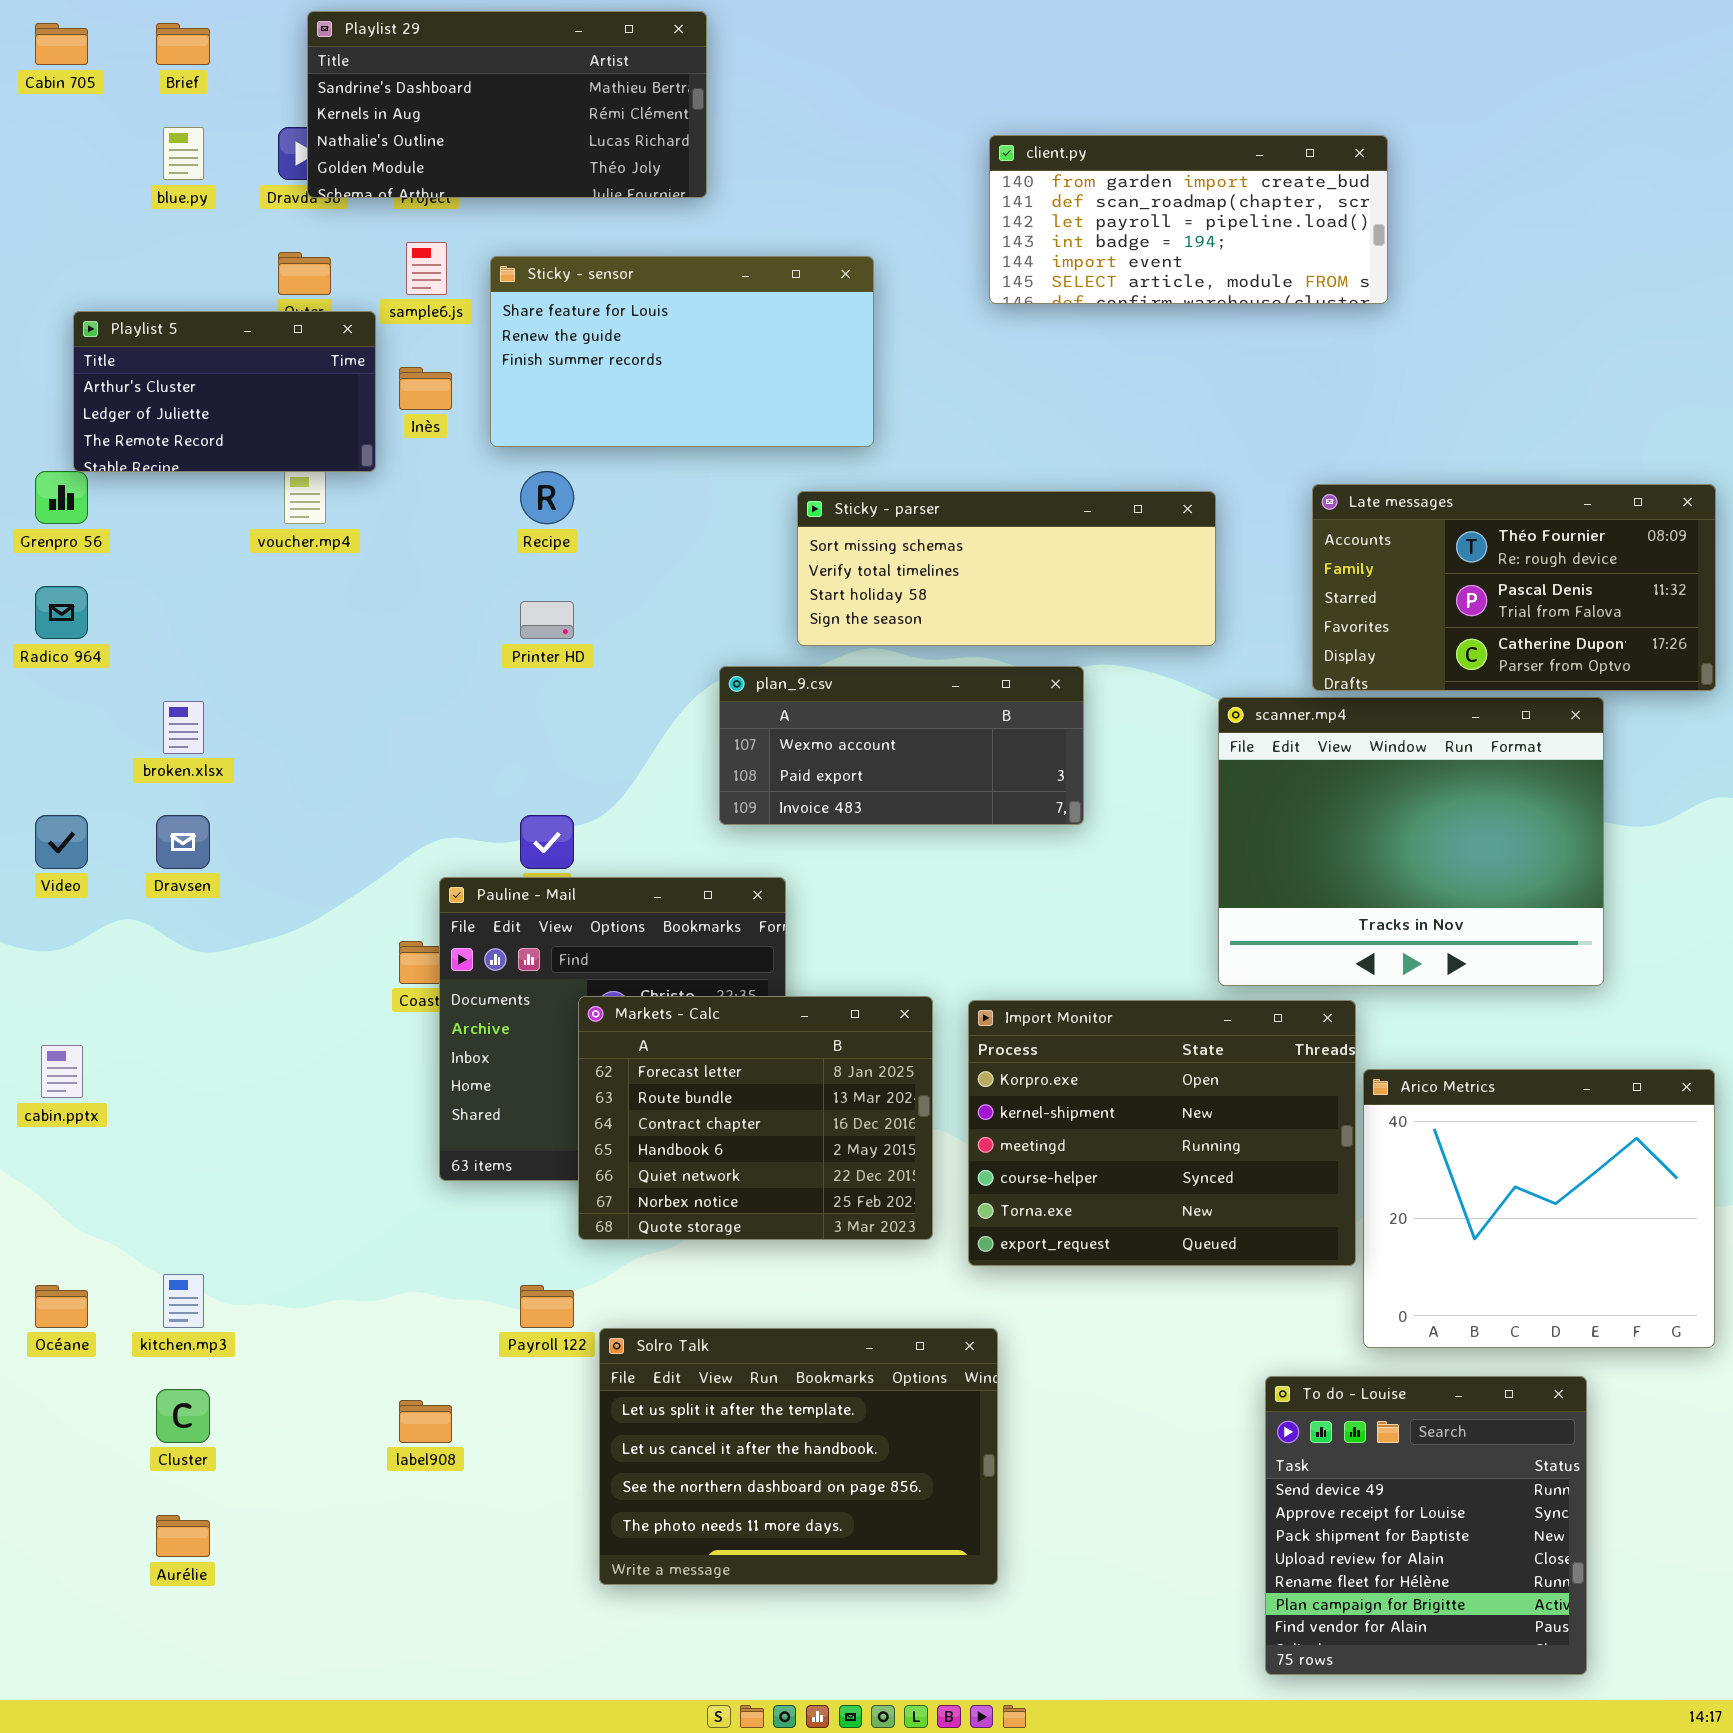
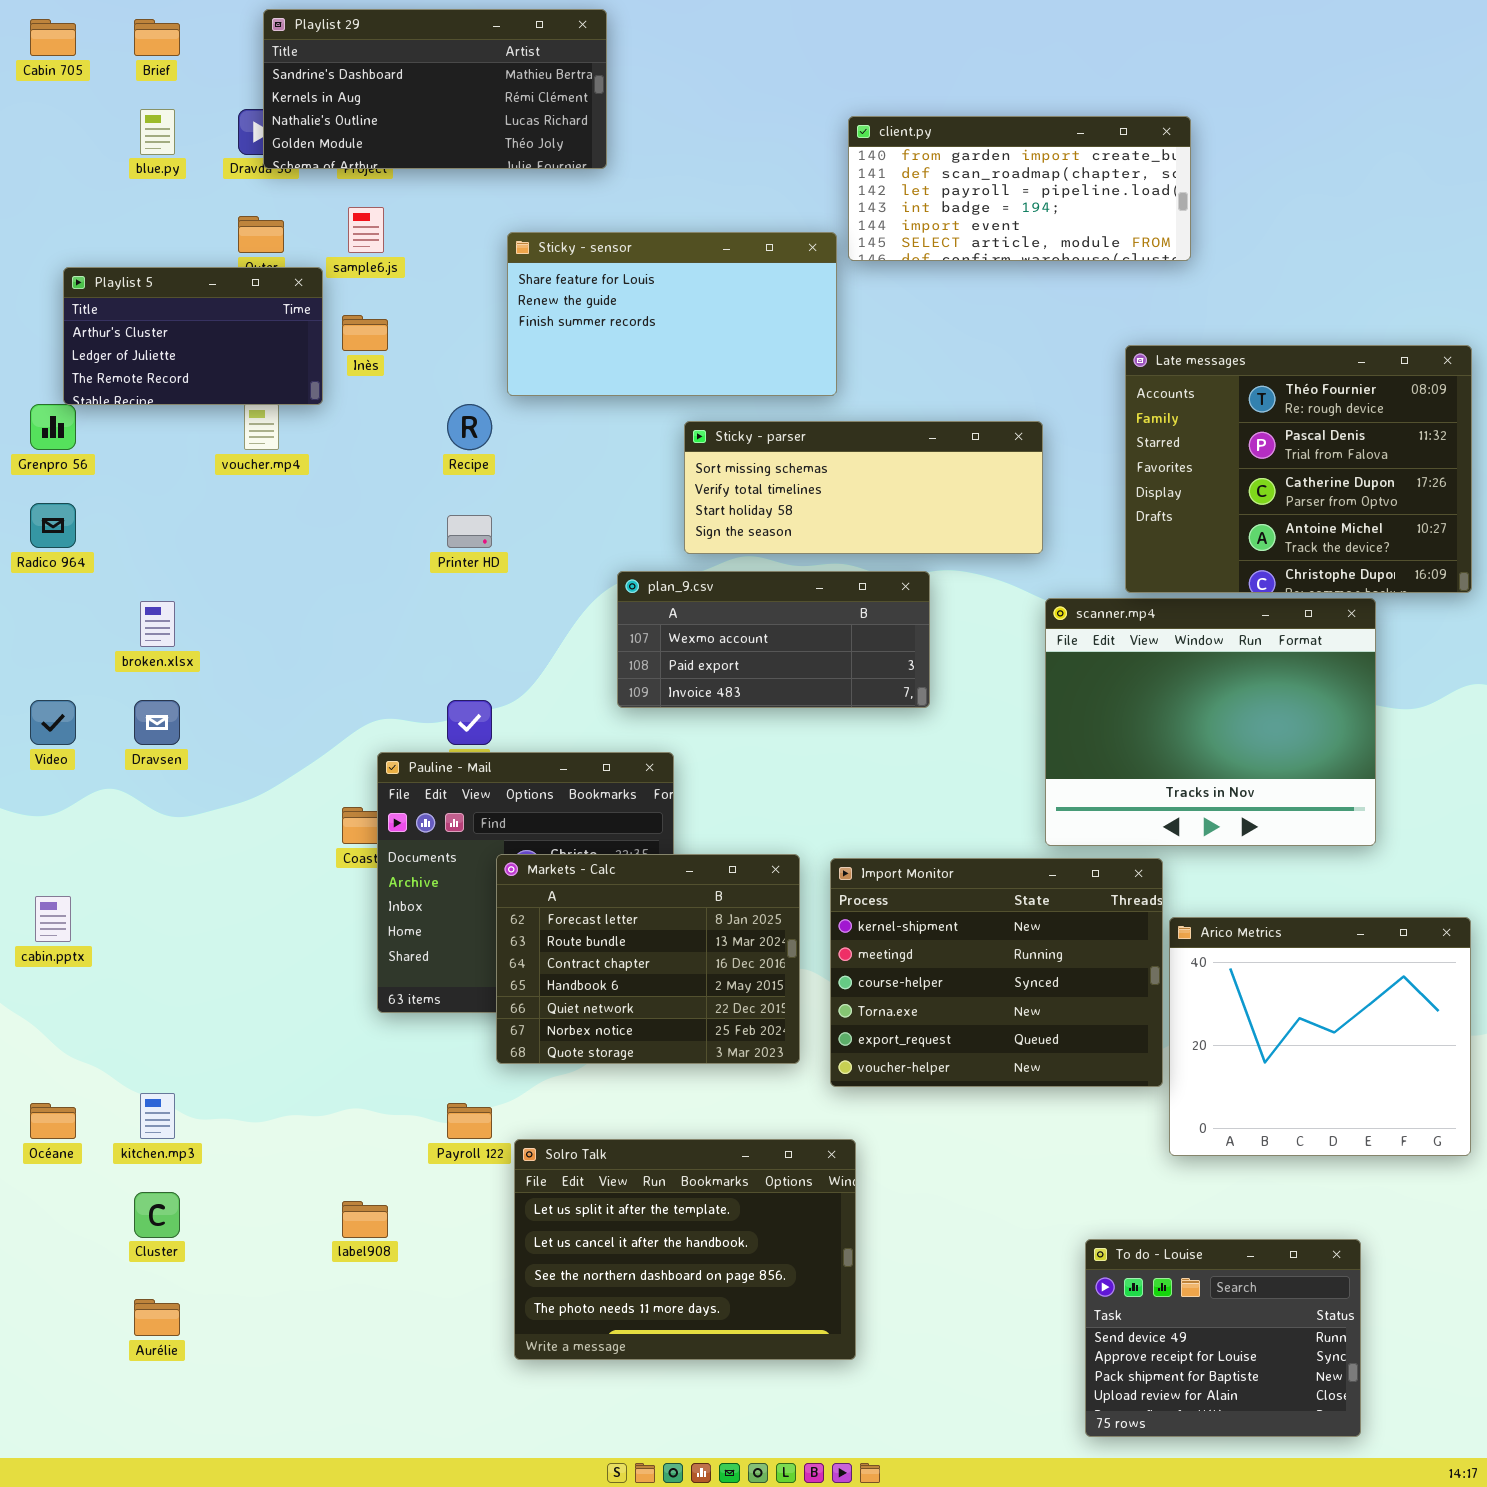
Sticky - sensor: [490,256,874,447] -> [507,232,837,396], moved
Late messages: [1312,484,1716,691] -> [1125,345,1472,593], resized
Import Monitor: [968,1000,1356,1266] -> [830,858,1163,1087], scrolled down 1 row
To do - Louise: [1265,1376,1587,1675] -> [1085,1239,1361,1437], resized

